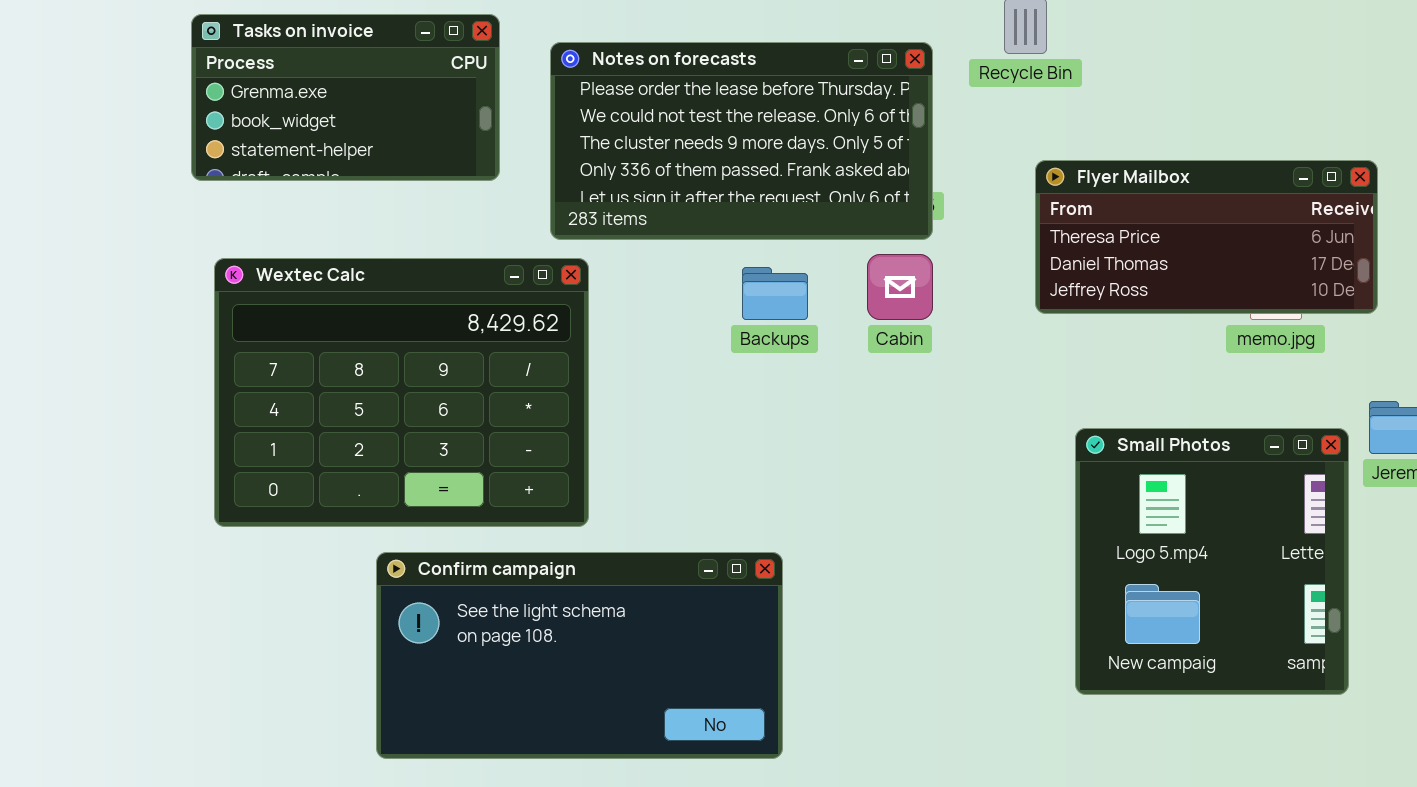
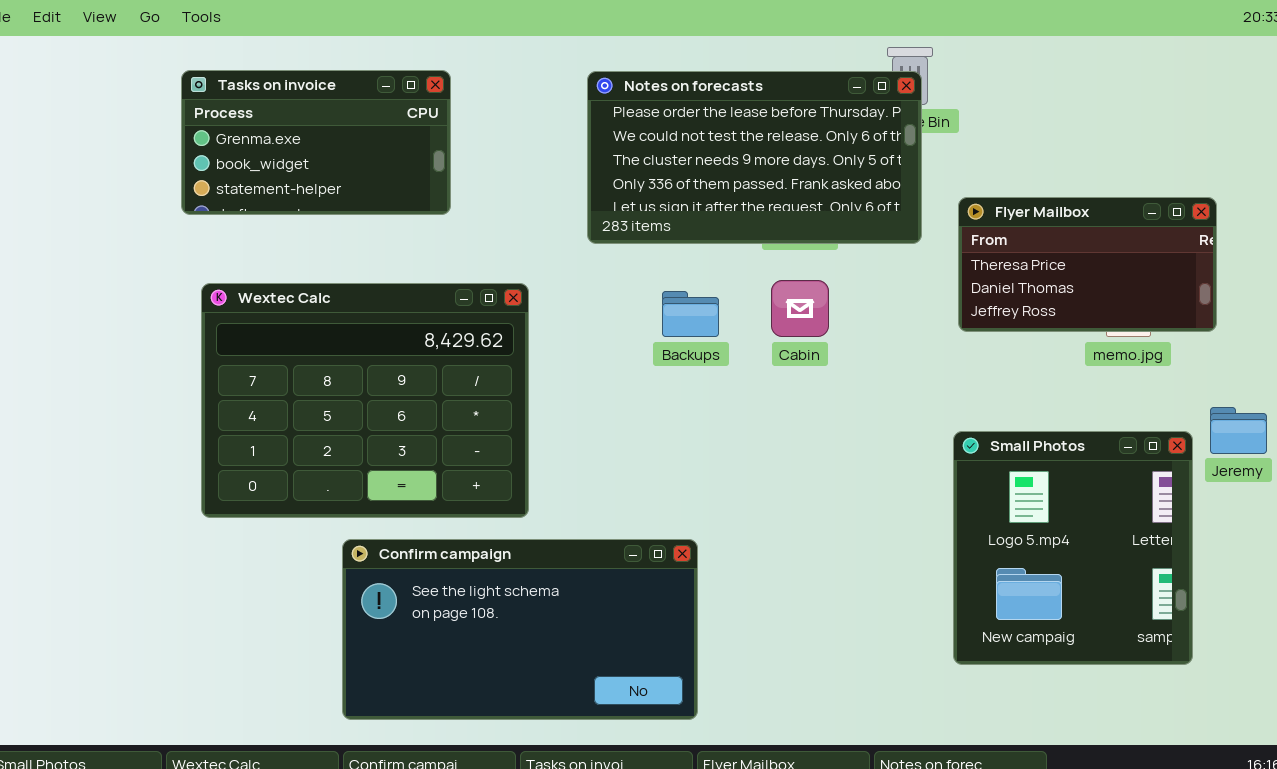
Notes on forecasts: [550,42,933,240] -> [587,71,922,244], moved
Flyer Mailbox: [1035,160,1378,314] -> [958,197,1217,332], resized

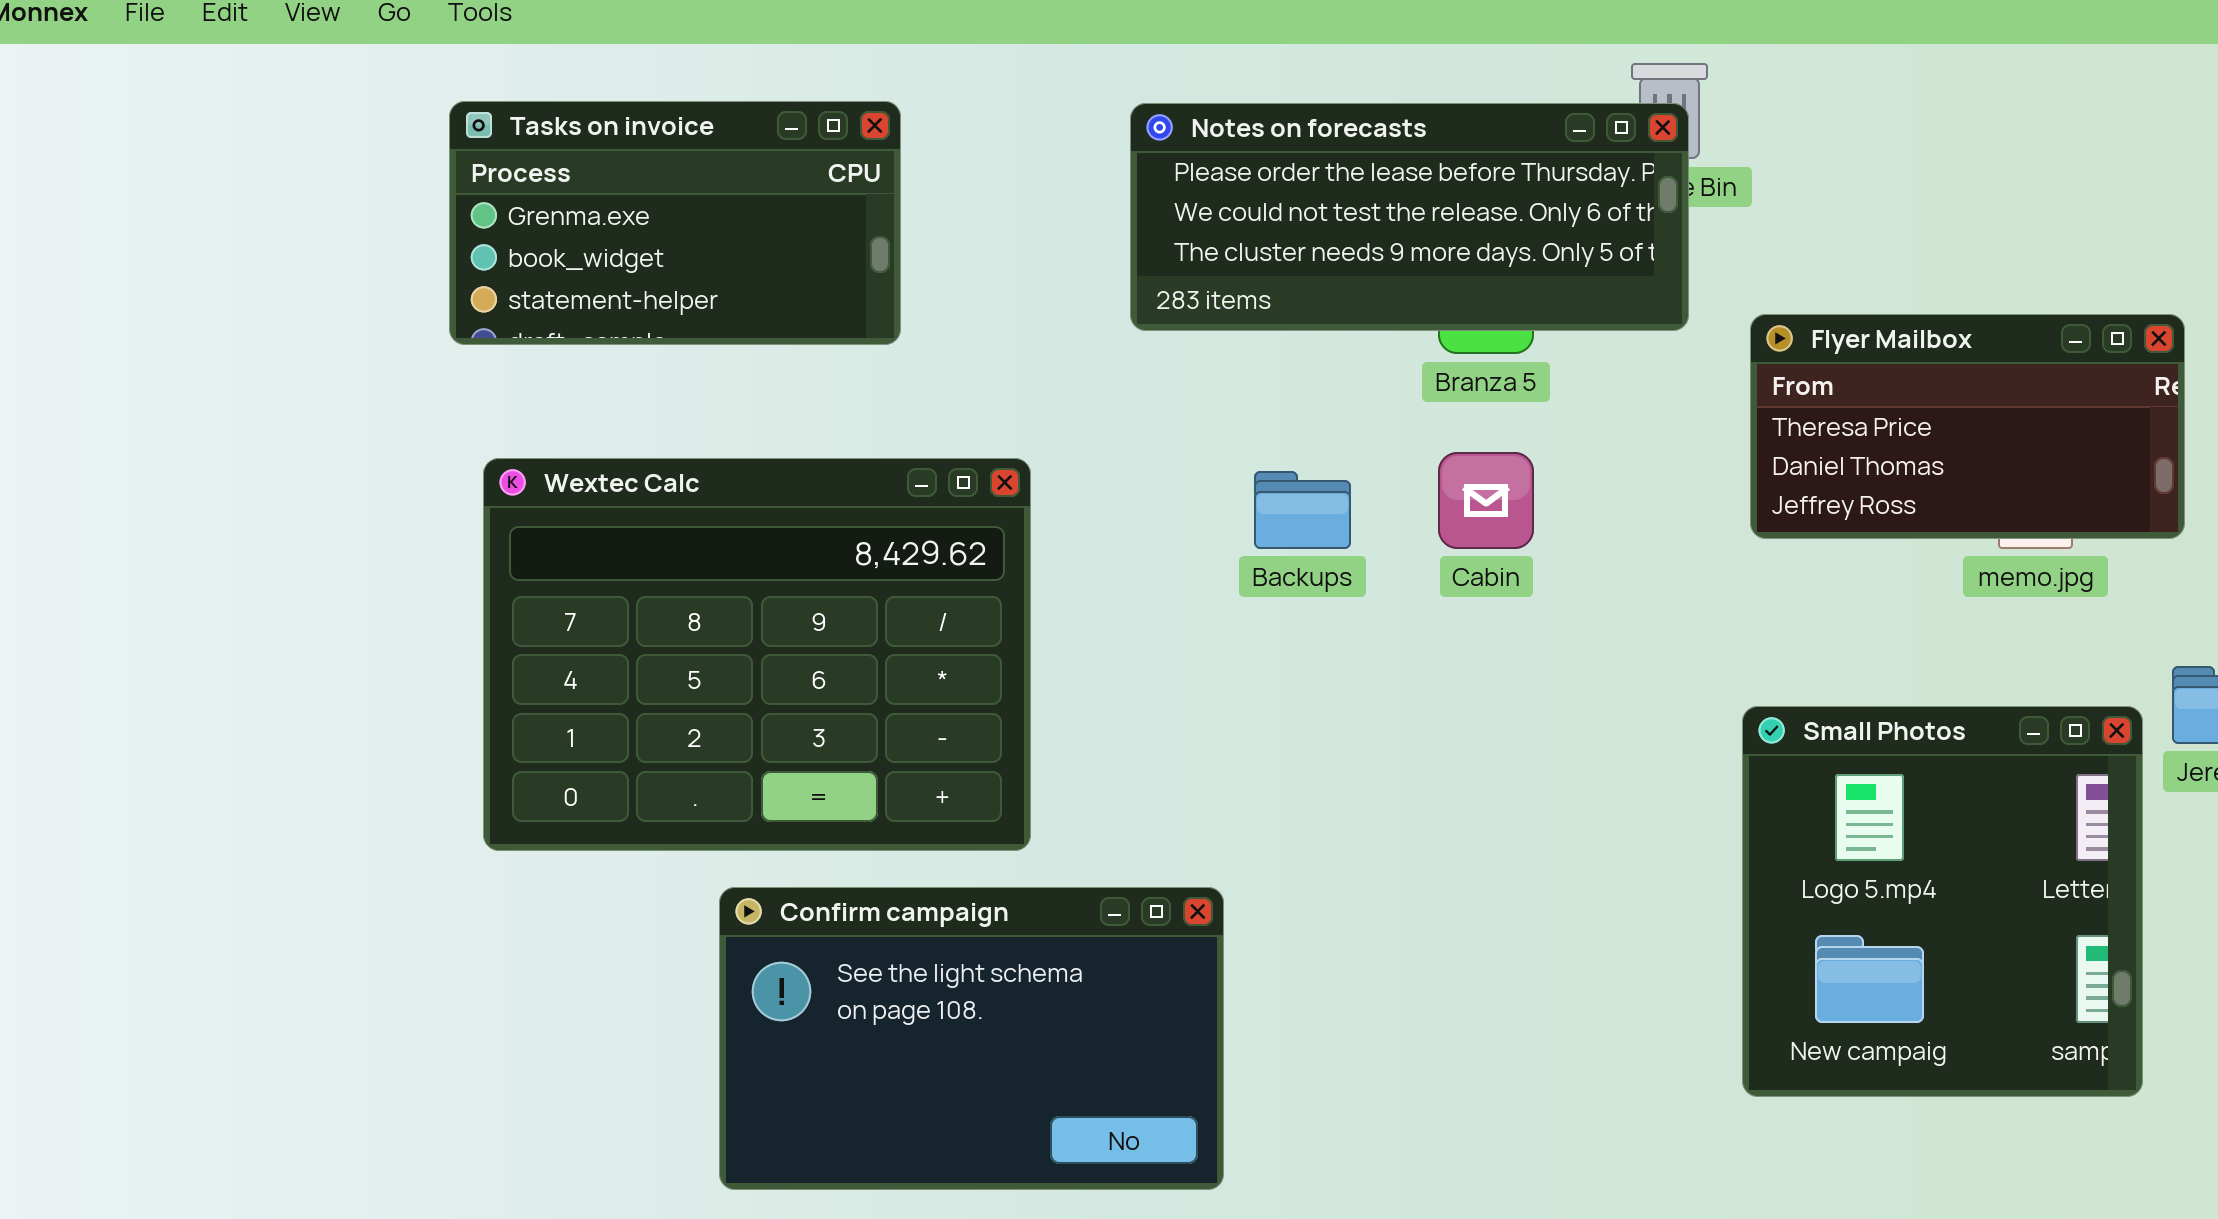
Notes on forecasts: [587,71,922,244] -> [1130,103,1689,331], resized
Confirm campaign: [342,539,698,720] -> [719,887,1224,1190], resized

